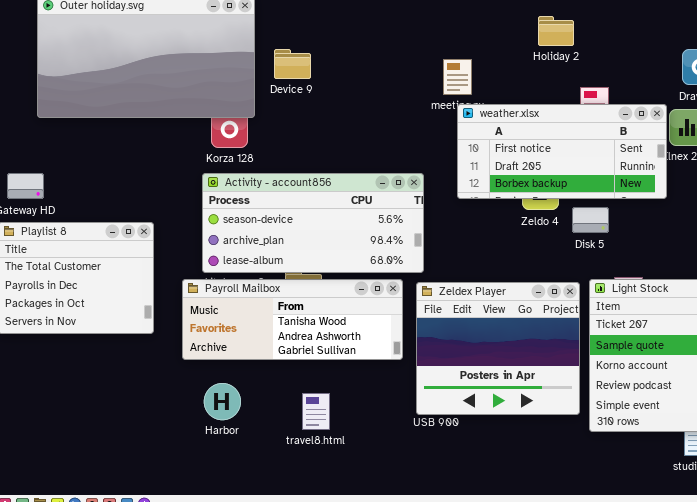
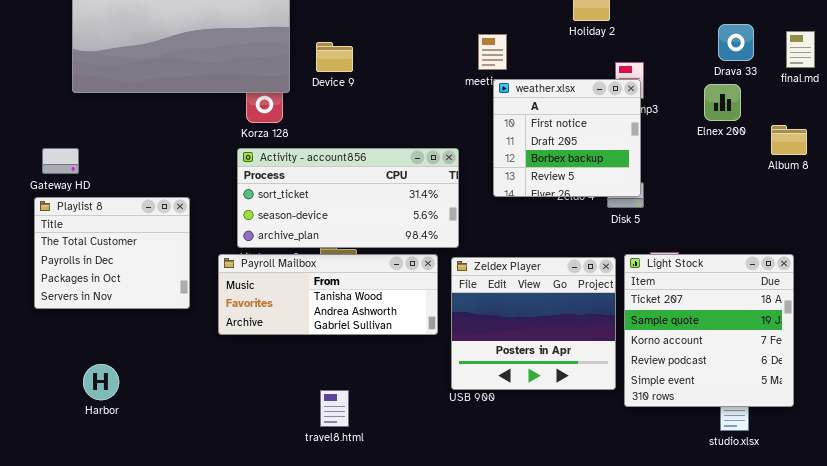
Device 9: [274,49,311,79] -> [316,42,353,72], moved
weather.xlsx: [457,104,667,199] -> [493,79,641,197], resized
Activity - account856: [202,173,424,273] -> [237,148,459,248], scrolled up 1 row
Harbor: [204,383,241,420] -> [83,364,119,400], moved
travel8.html: [302,393,330,430] -> [320,390,349,427], moved

